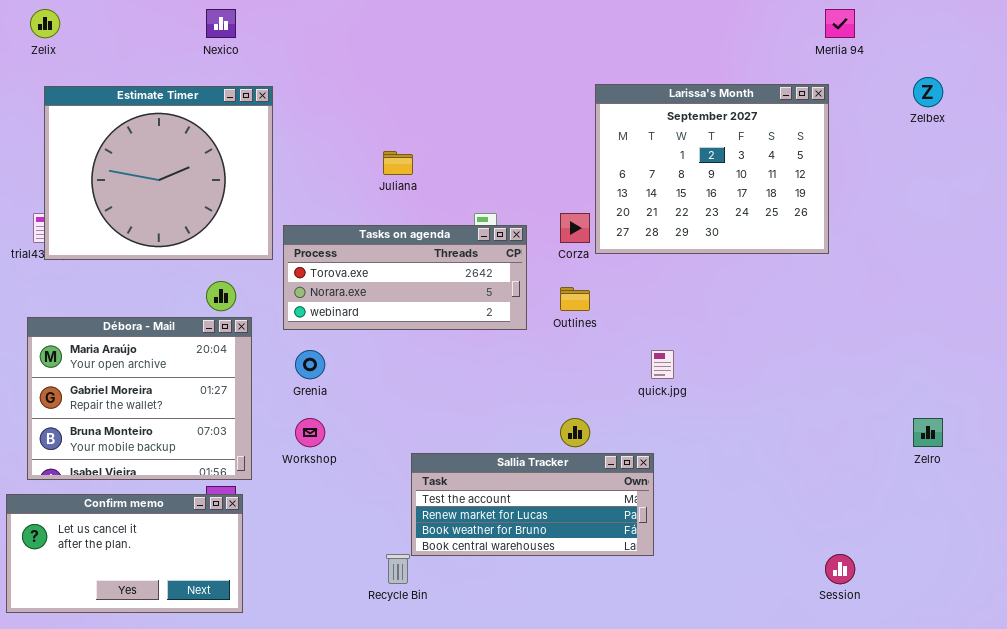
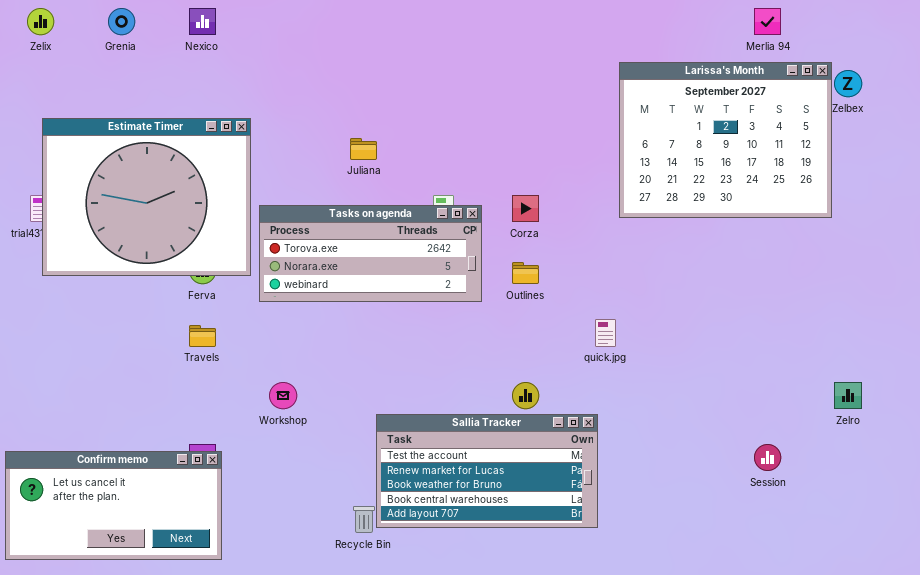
Larissa's Month: [595,84,829,254] -> [619,62,832,218], moved
Estimate Timer: [44,86,273,260] -> [42,118,251,276], moved
Débora - Mail: [27,317,252,480] -> none, closed
Grenia: [295,350,325,379] -> [108,8,135,35], moved
Sallia Tracker: [411,453,654,556] -> [376,414,598,528], resized
Session: [825,554,855,584] -> [754,444,781,471], moved

